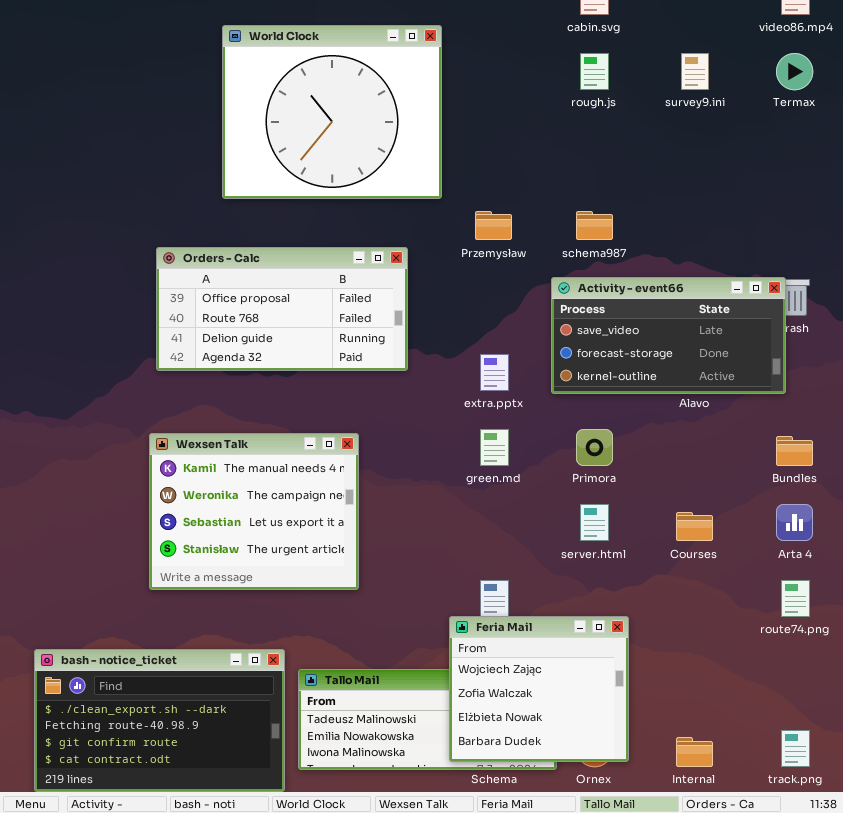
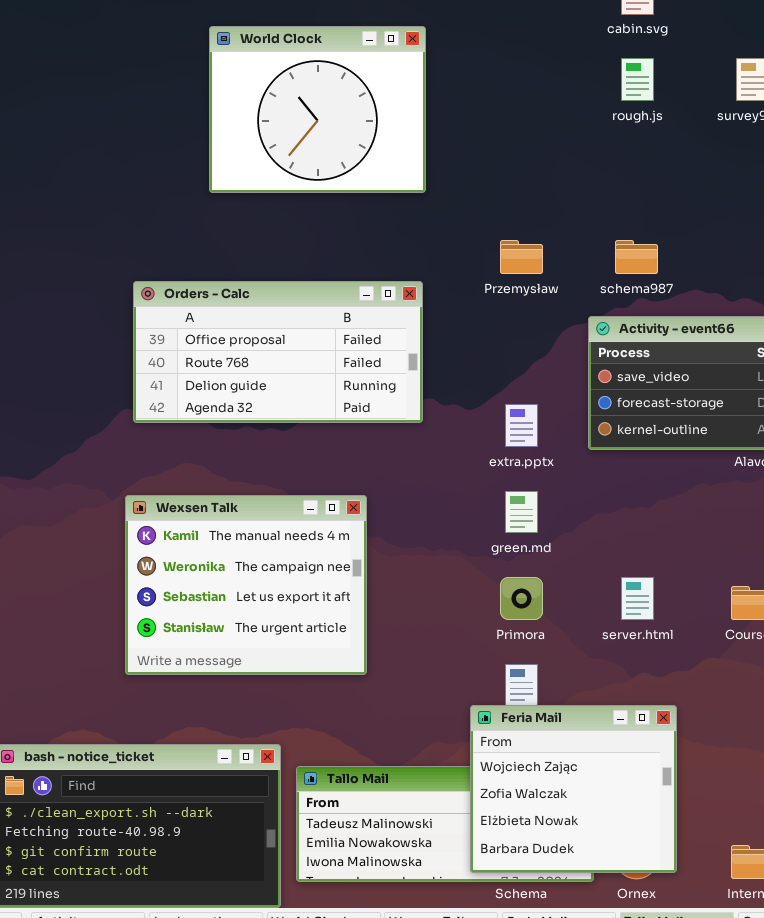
World Clock: [222,25,442,199] -> [209,26,426,193], resized
Primora: [576,429,613,466] -> [500,577,543,620], moved

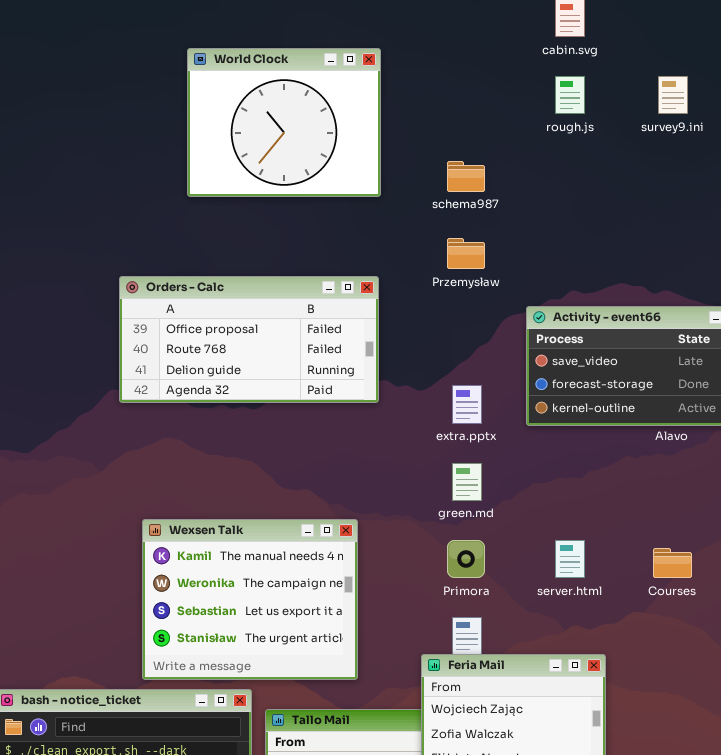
schema987: [615,240,658,274] -> [447,161,485,192], moved
Wexsen Talk: [125,495,367,675] -> [142,519,358,680], moved

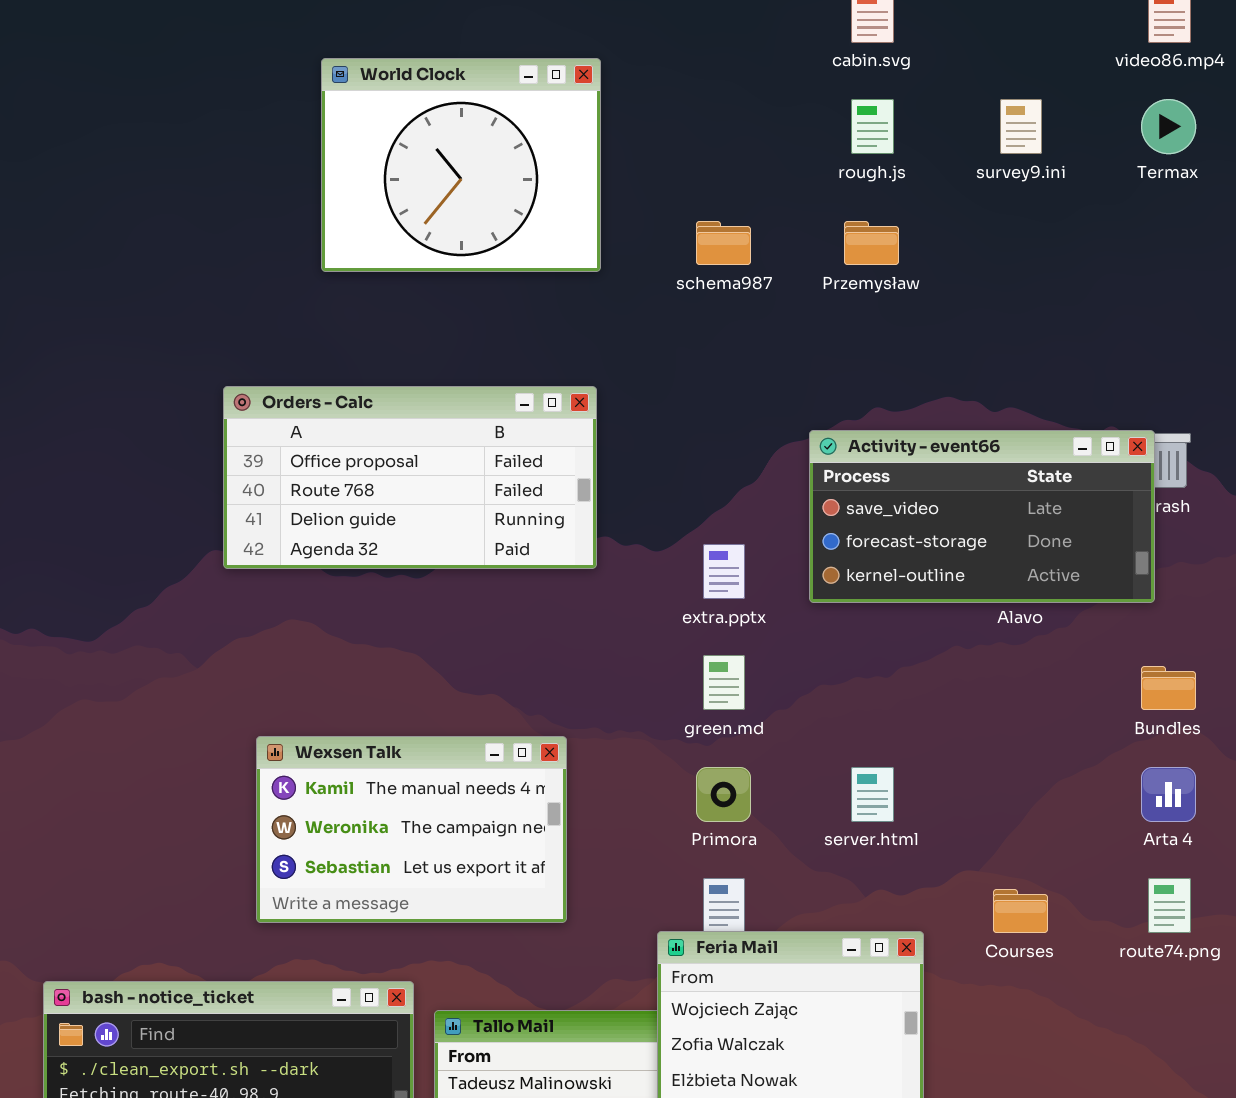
Przemysław: [447,238,485,269] -> [844,221,899,265], moved
Wexsen Talk: [142,519,358,680] -> [256,736,567,923], resized
Courses: [653,548,692,578] -> [993,889,1048,933], moved

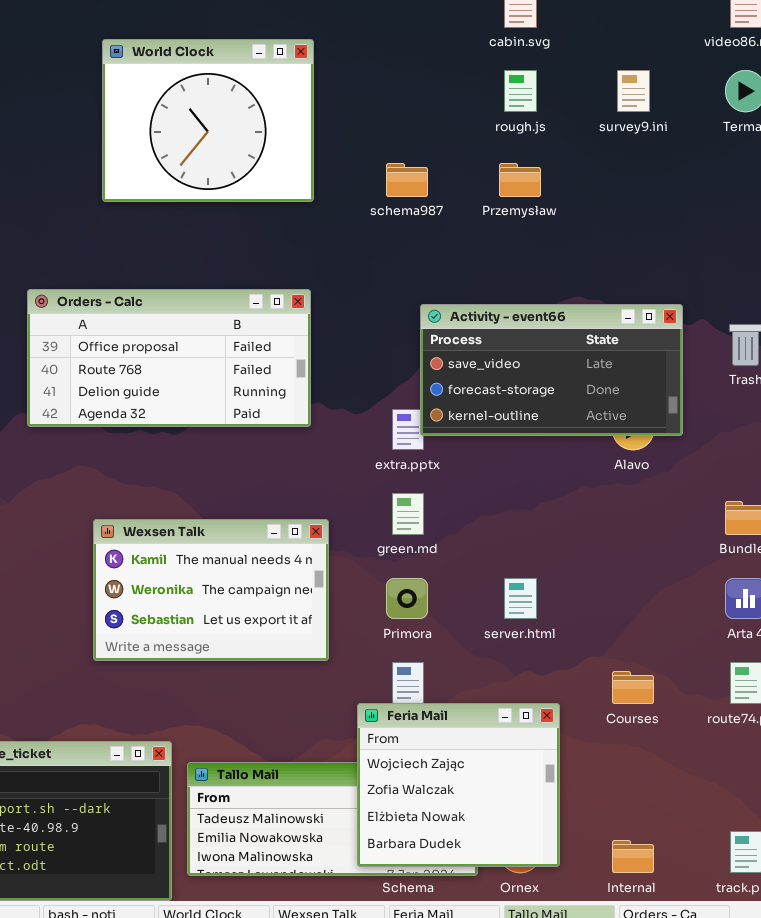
Activity - event66: [809,430,1155,603] -> [420,304,683,436], moved
Wexsen Talk: [256,736,567,923] -> [93,519,329,661], moved

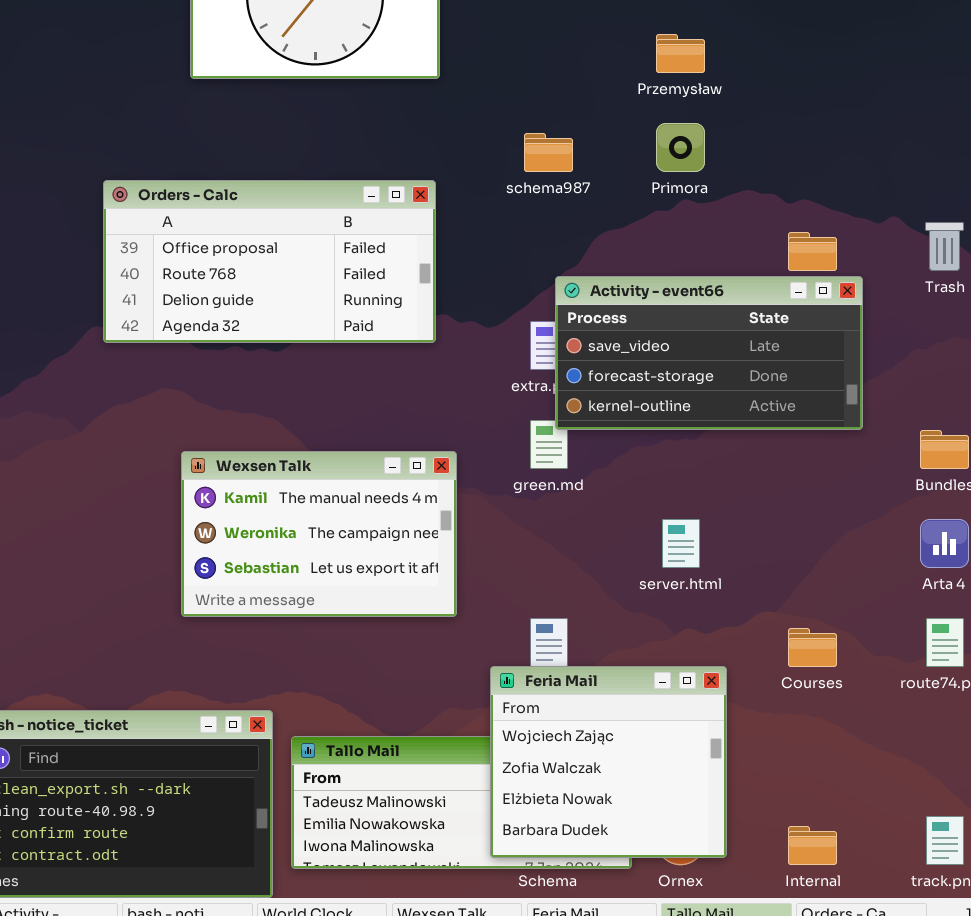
schema987: [386,163,428,197] -> [524,133,573,172], moved
Activity - event66: [420,304,683,436] -> [555,276,863,430], moved
Primora: [386,578,428,619] -> [656,123,705,172], moved

